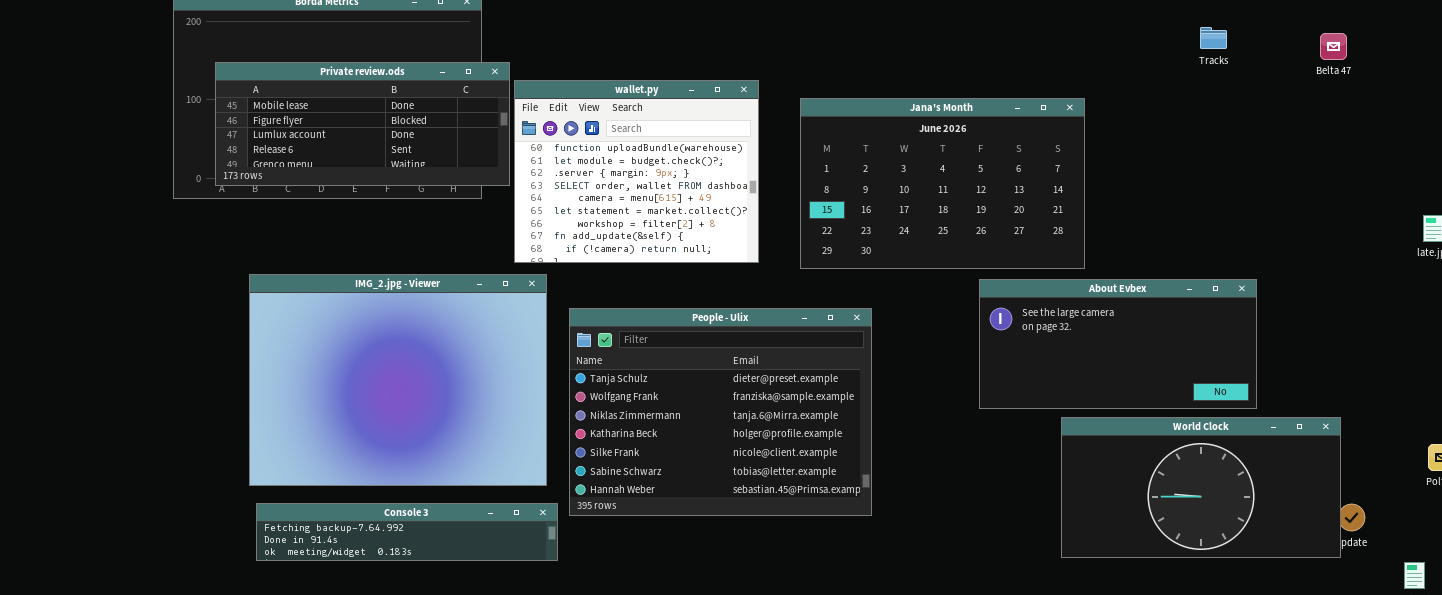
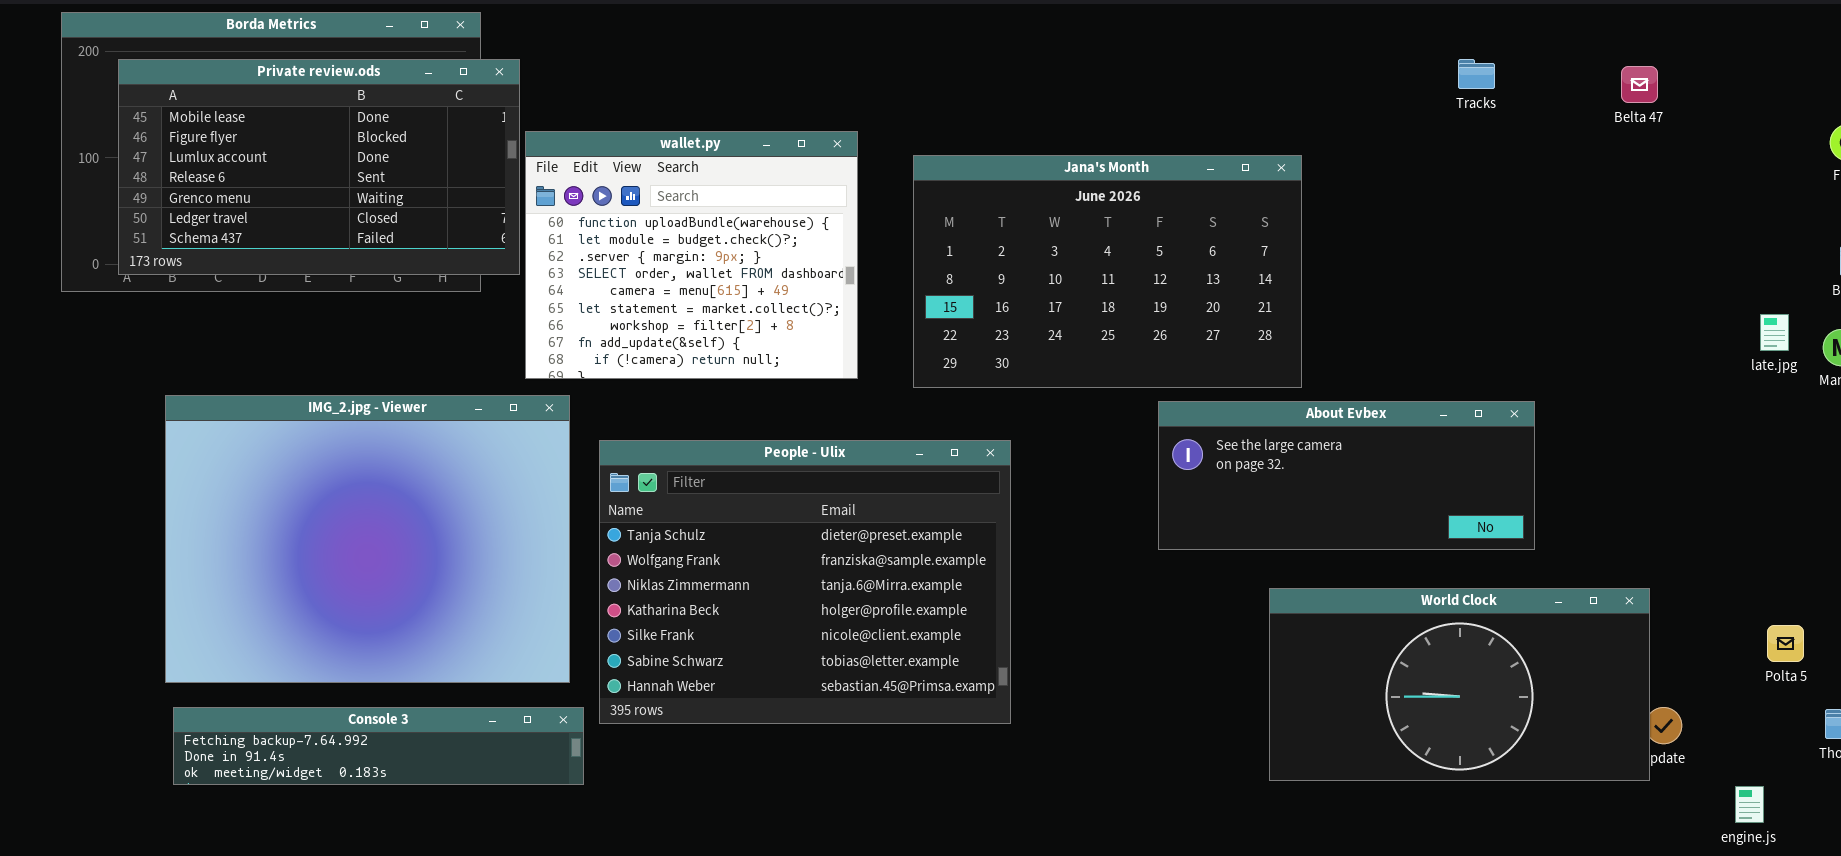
Private review.ods: [215,62,510,186] -> [118,59,520,275], resized
About Evbex: [979,279,1257,409] -> [1158,401,1535,550], resized

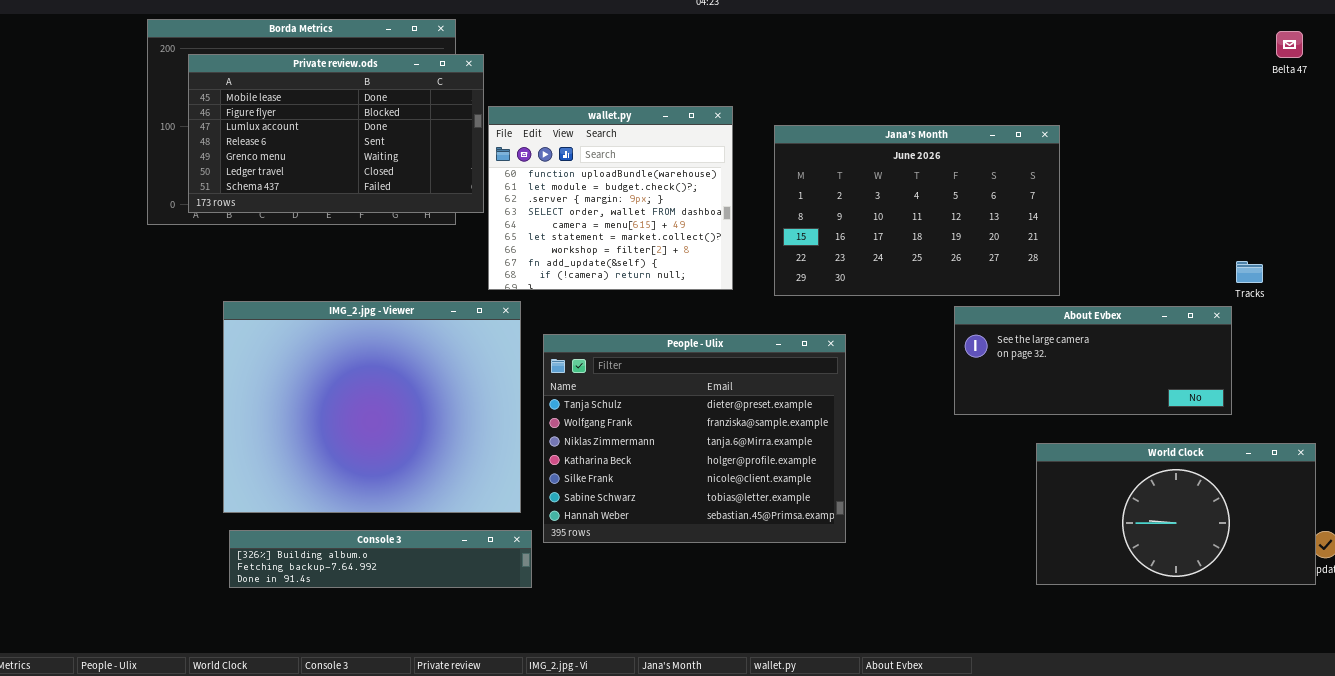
Tracks: [1458,59,1495,89] -> [1236,261,1263,283], moved
Belta 47: [1621,66,1658,103] -> [1276,31,1303,58], moved
Console 3: [173,707,584,785] -> [229,530,532,588], scrolled up 1 row

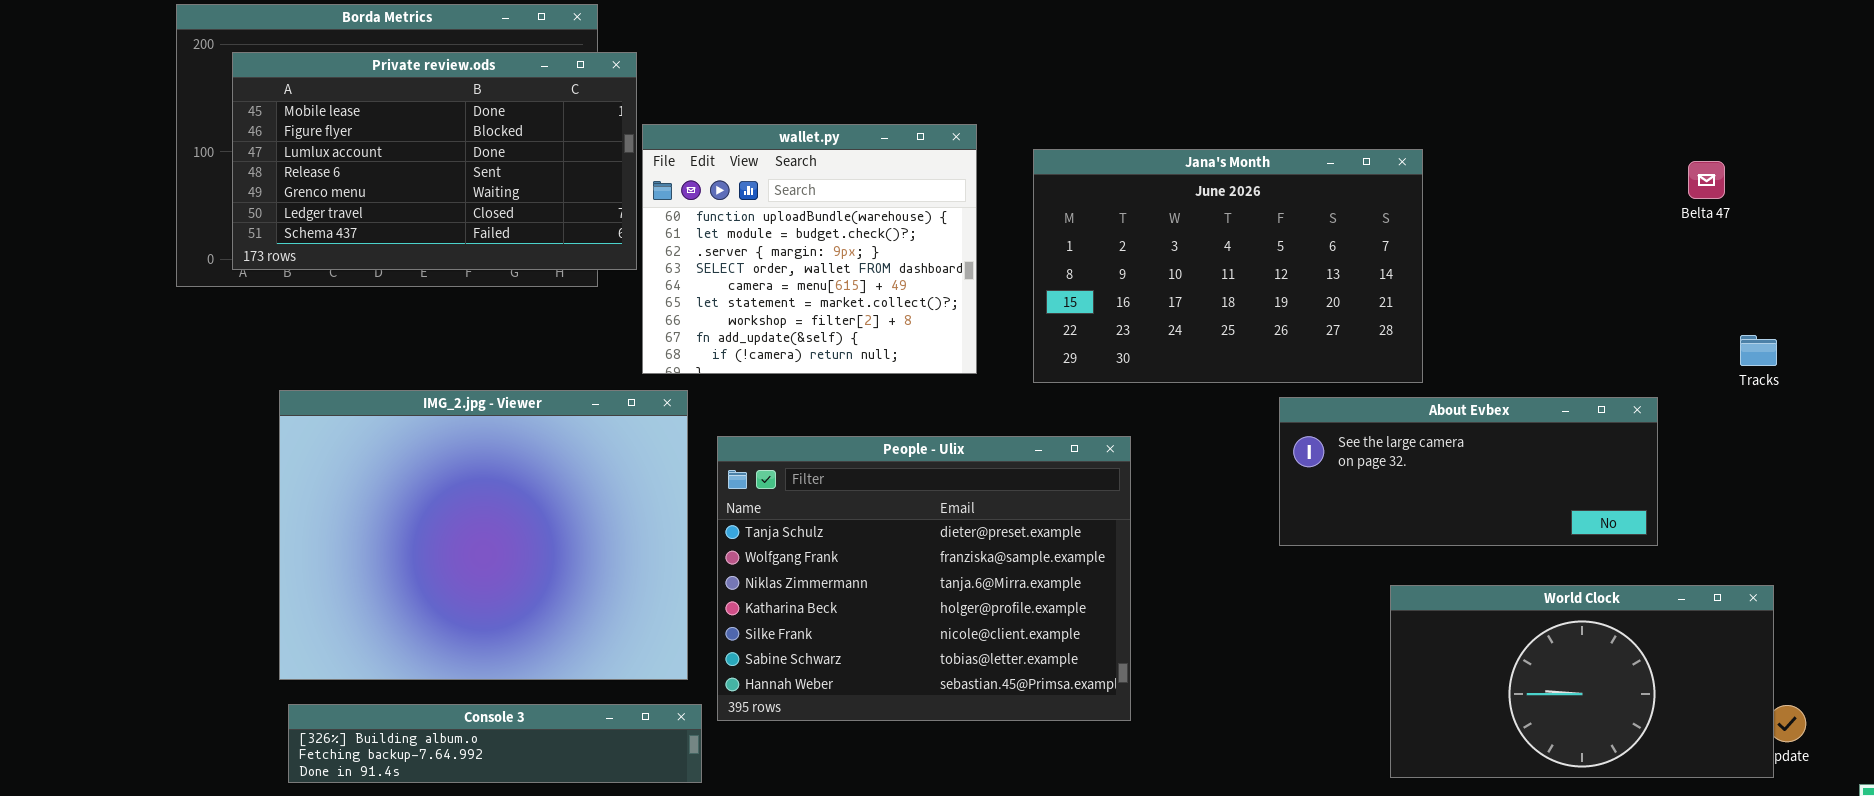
Belta 47: [1276,31,1303,58] -> [1688,161,1725,199], moved
Tracks: [1236,261,1263,283] -> [1740,335,1777,366], moved

